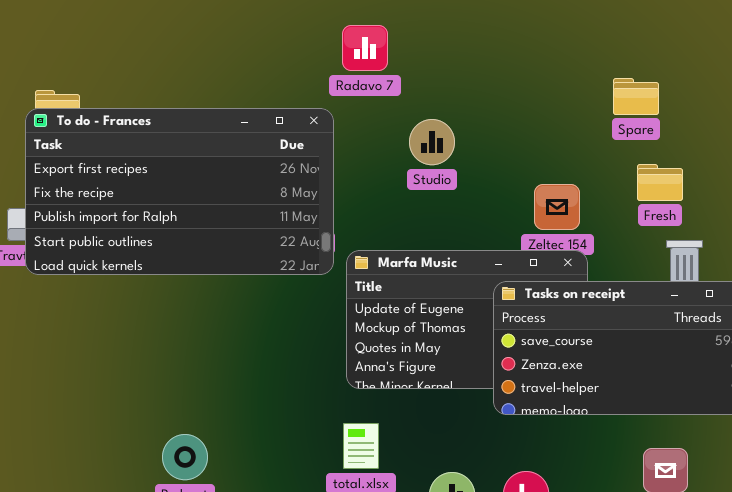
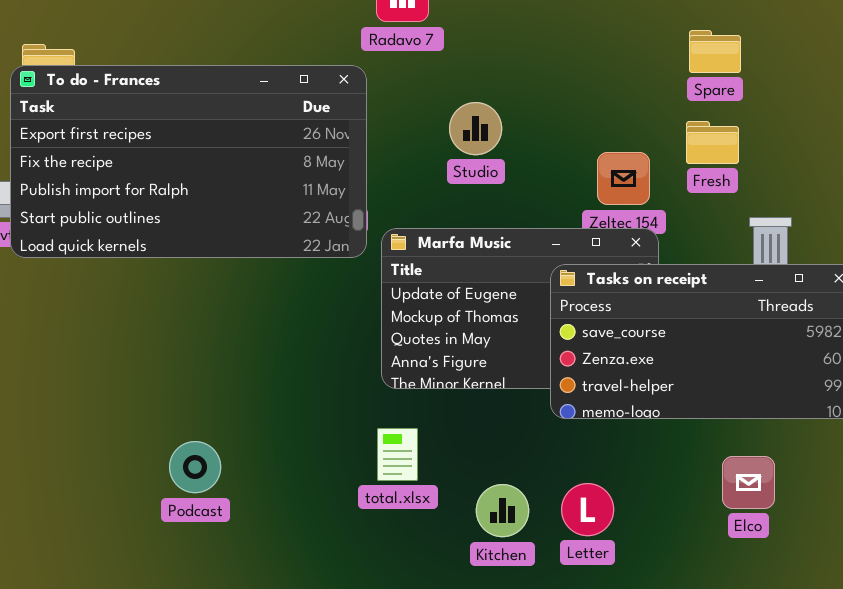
Studio: [409,119,455,165] -> [449,102,502,155], moved
Fresh: [637,164,683,201] -> [686,121,739,164], moved

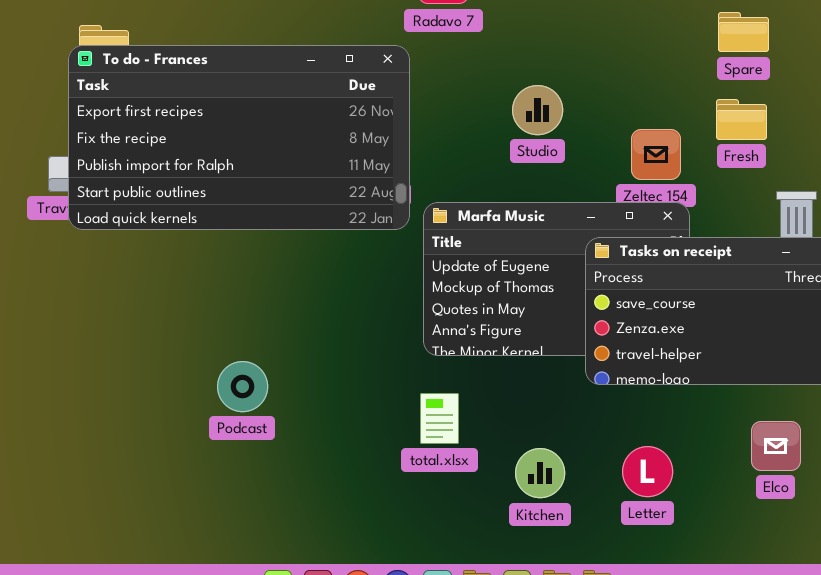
Studio: [449,102,502,155] -> [512,85,563,135], moved
Podcast: [169,441,221,493] -> [217,361,268,412], moved
Letter: [561,483,614,536] -> [622,446,673,497], moved

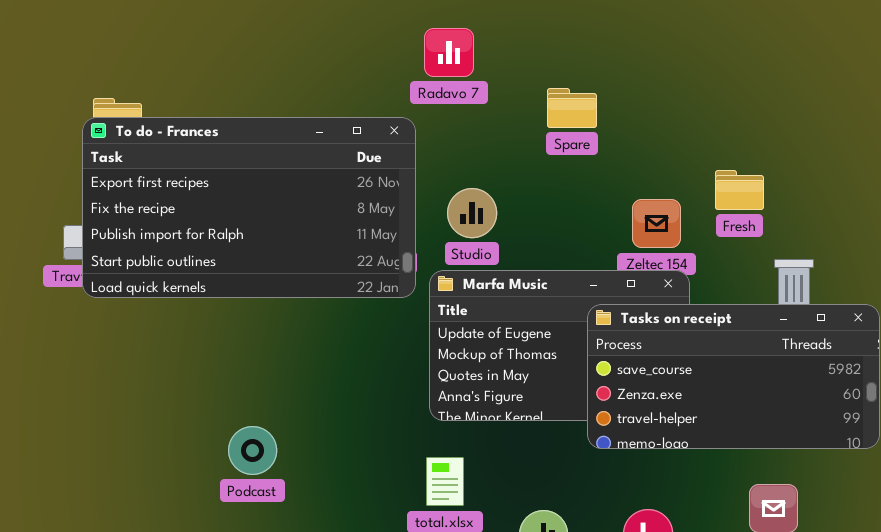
Spare: [718,12,769,52] -> [547,88,597,128], moved
Studio: [512,85,563,135] -> [447,188,497,238], moved

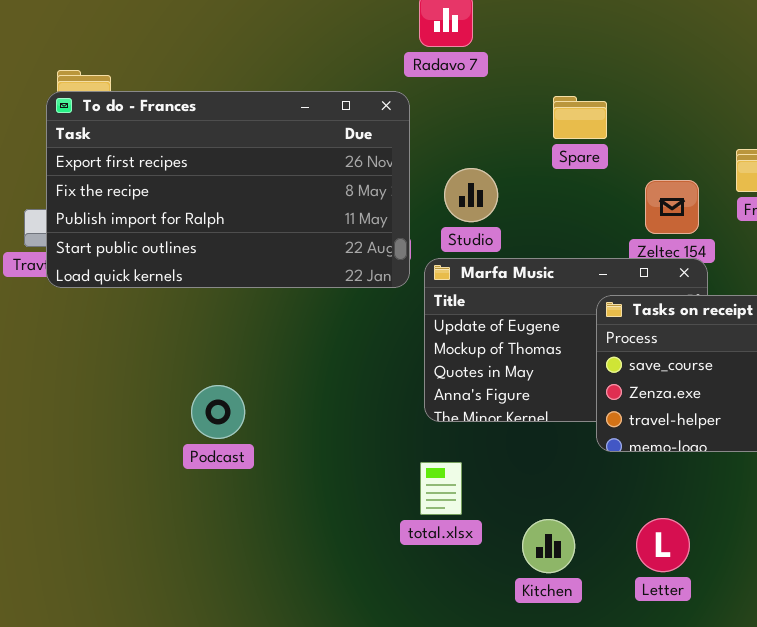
Spare: [547,88,597,128] -> [553,96,607,139], moved
Podcast: [228,426,277,475] -> [191,385,245,439], moved

